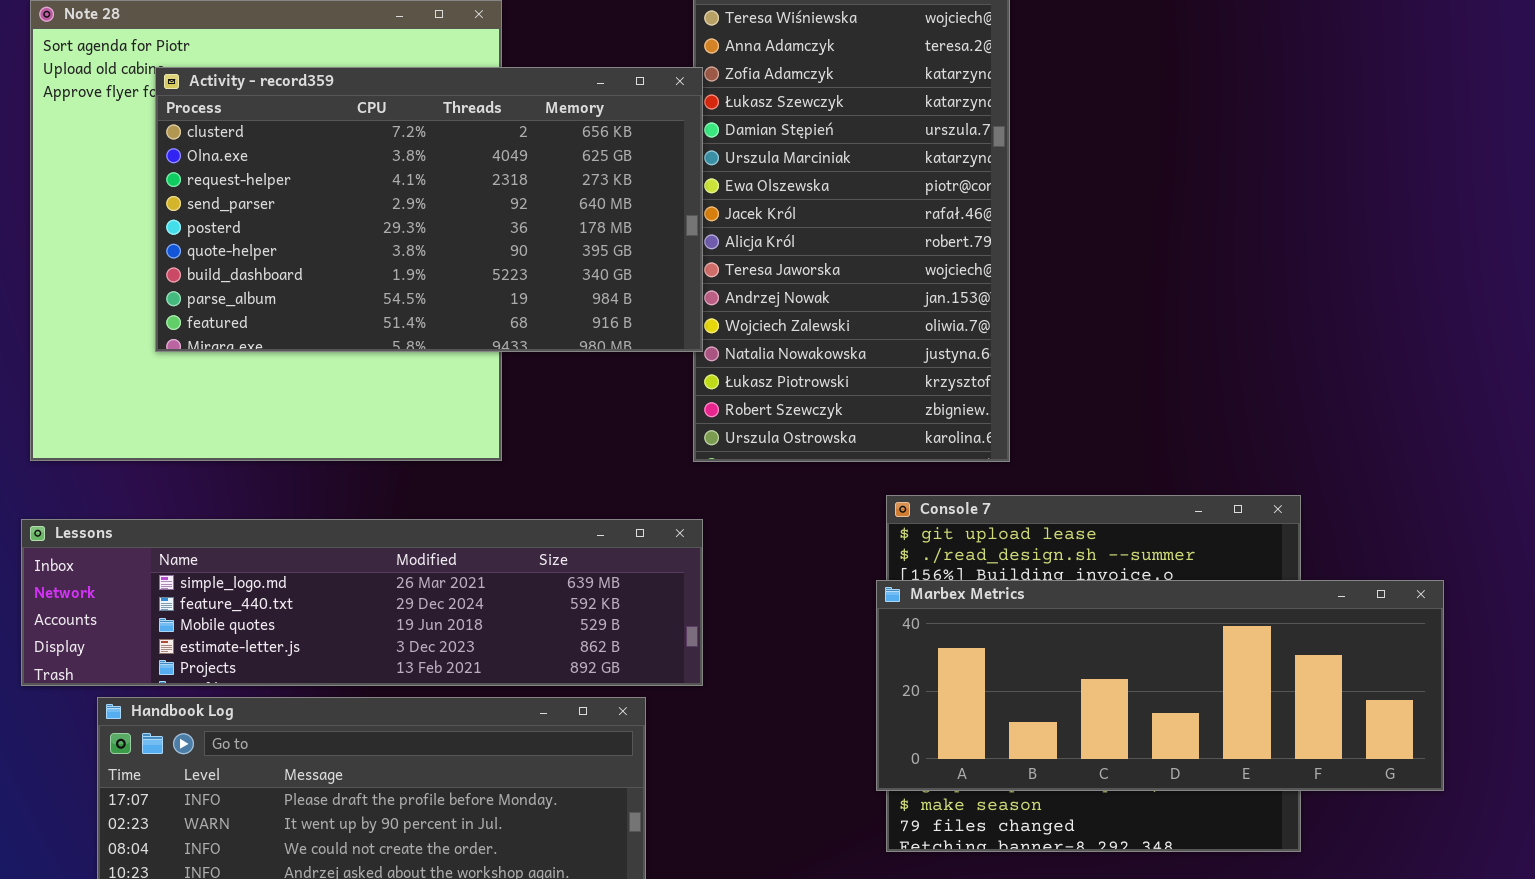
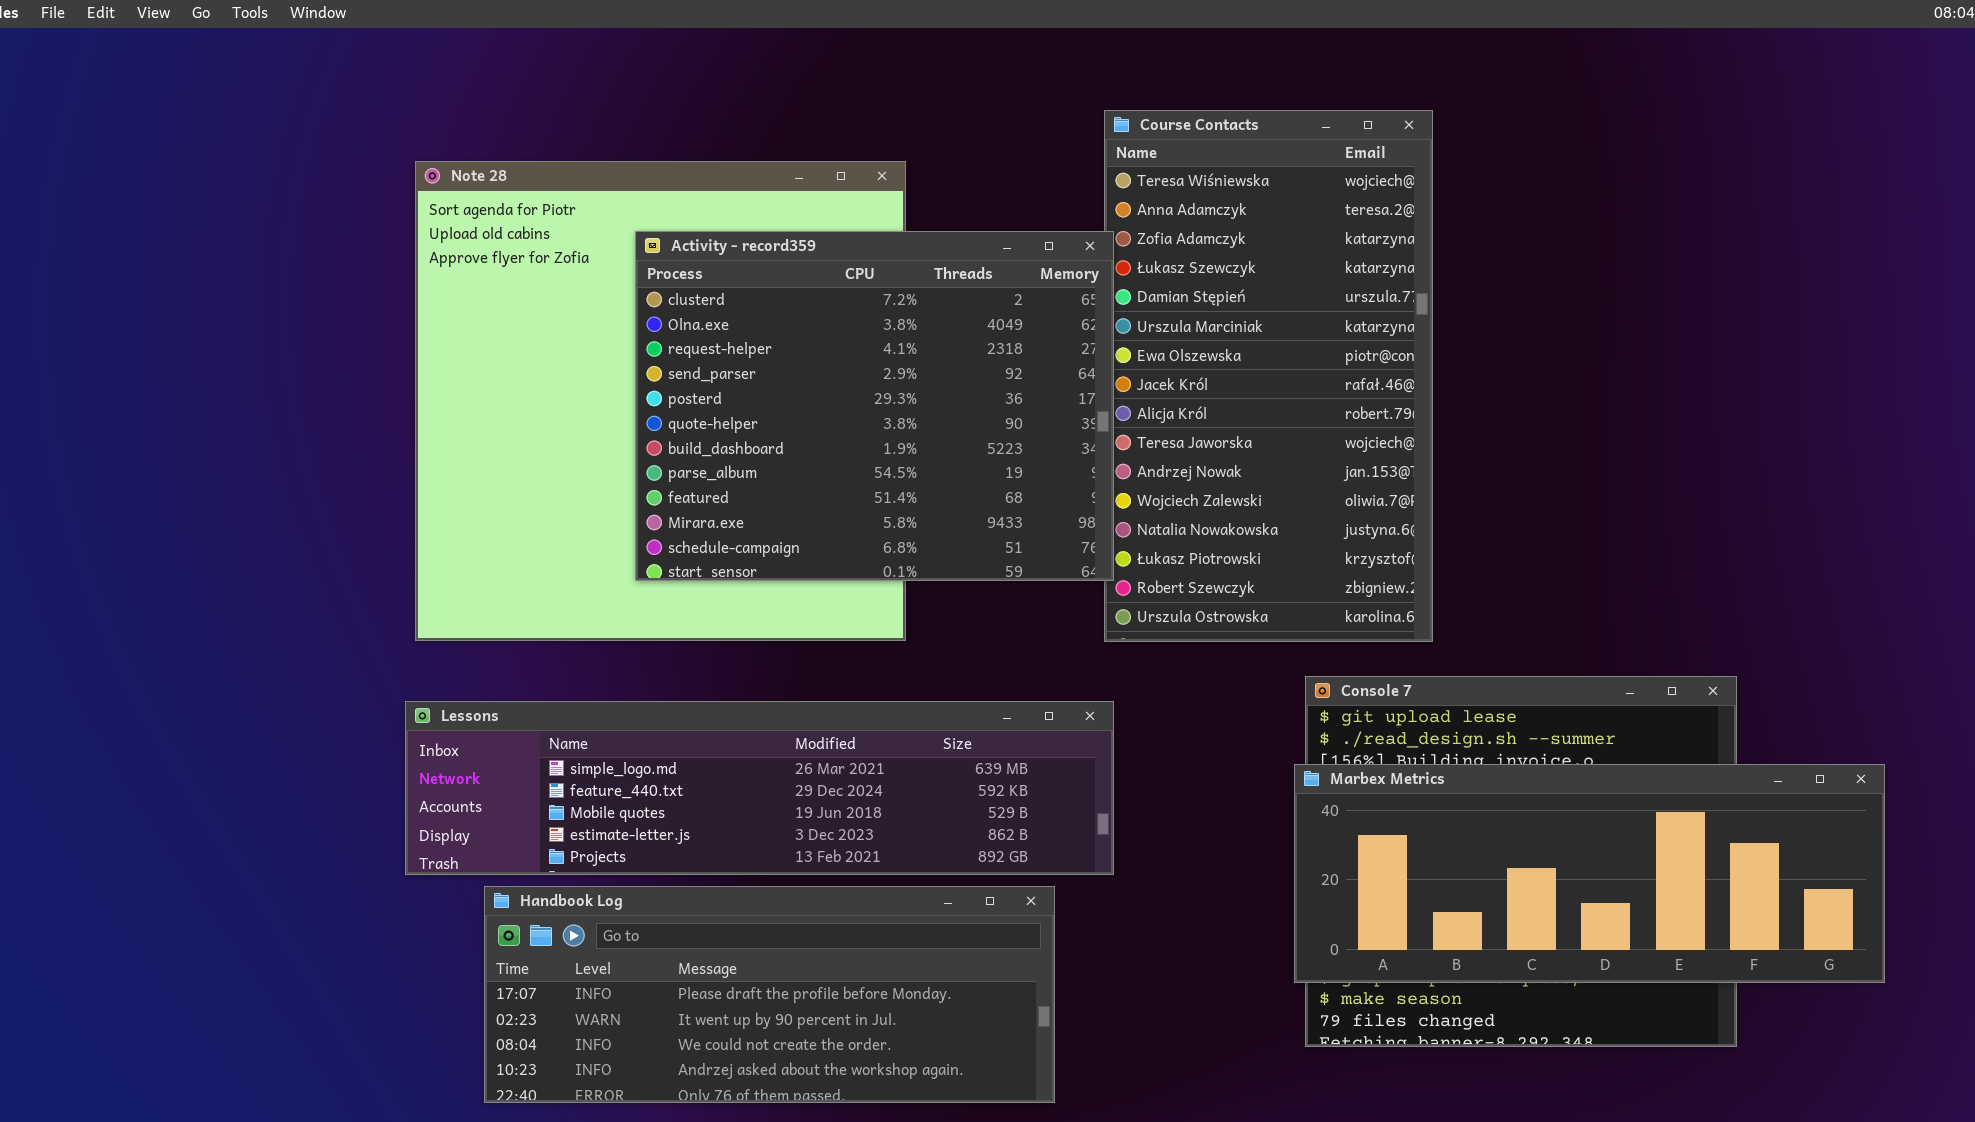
Activity - record359: [155,67,703,352] -> [635,231,1114,581], resized

